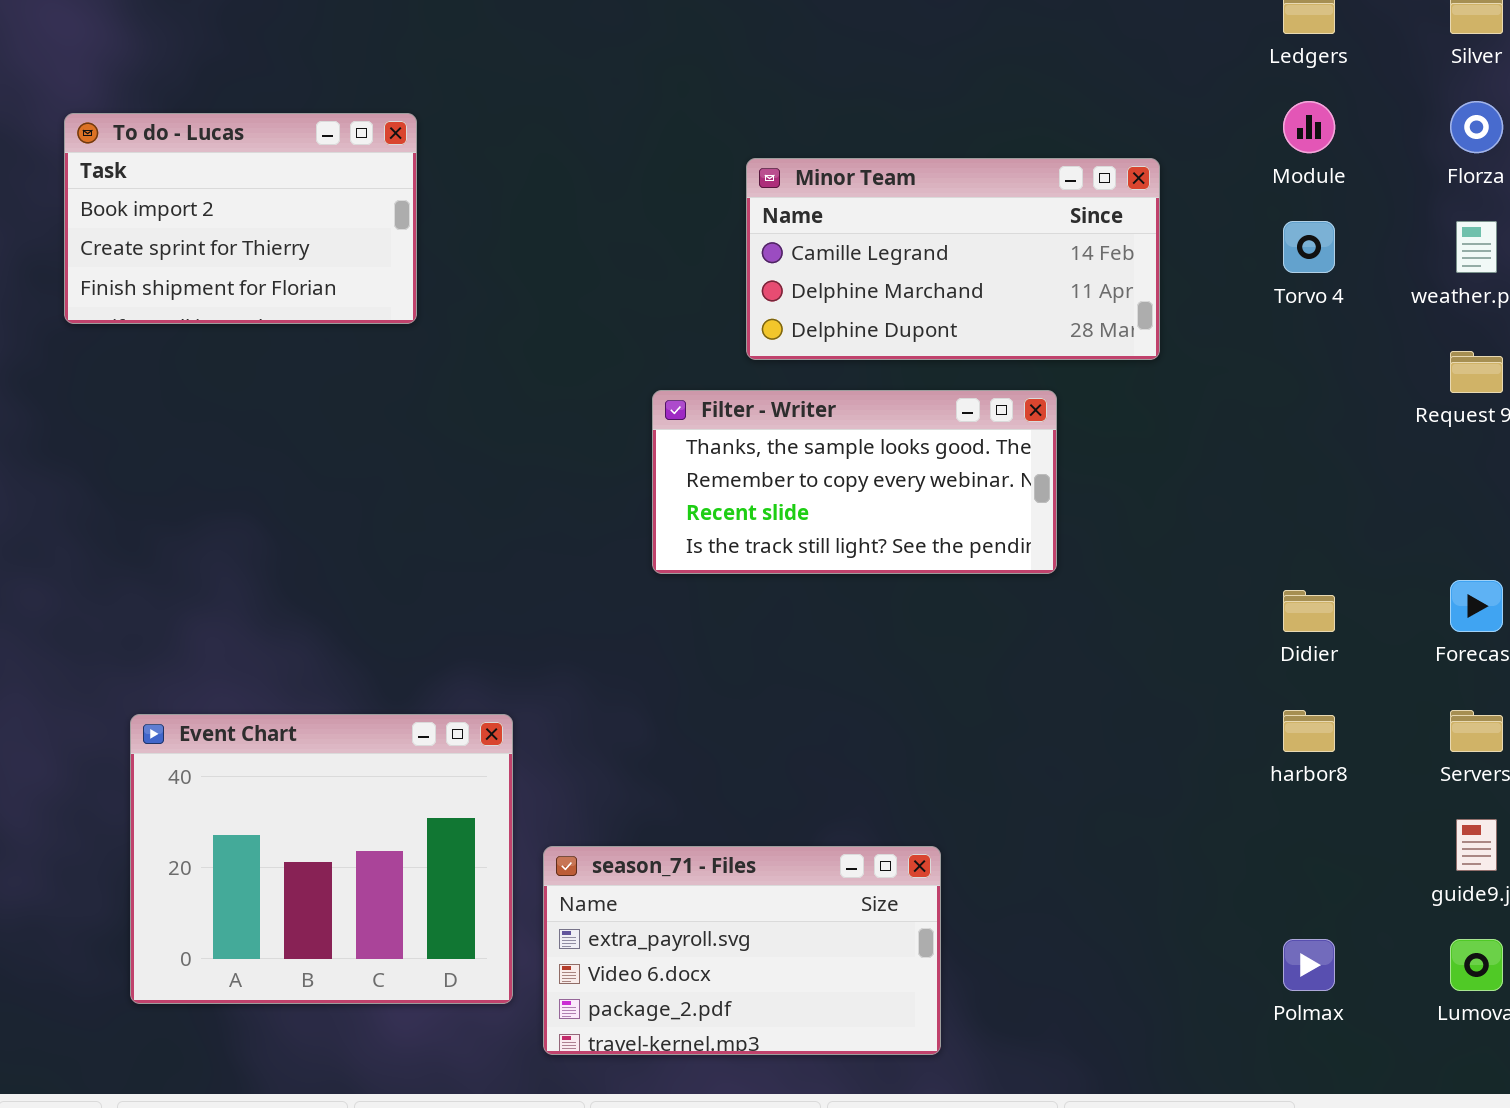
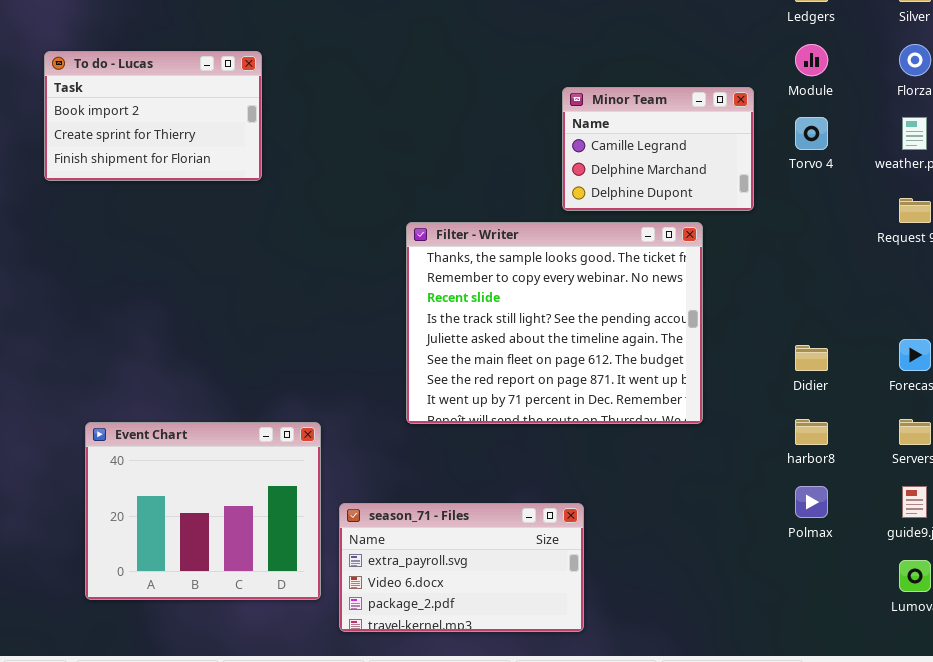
Minor Team: [746,158,1160,360] -> [562,87,754,211], moved, resized
Filter - Writer: [652,390,1057,574] -> [406,222,703,424], resized
Polmax: [1283,939,1335,991] -> [795,486,828,518], moved

